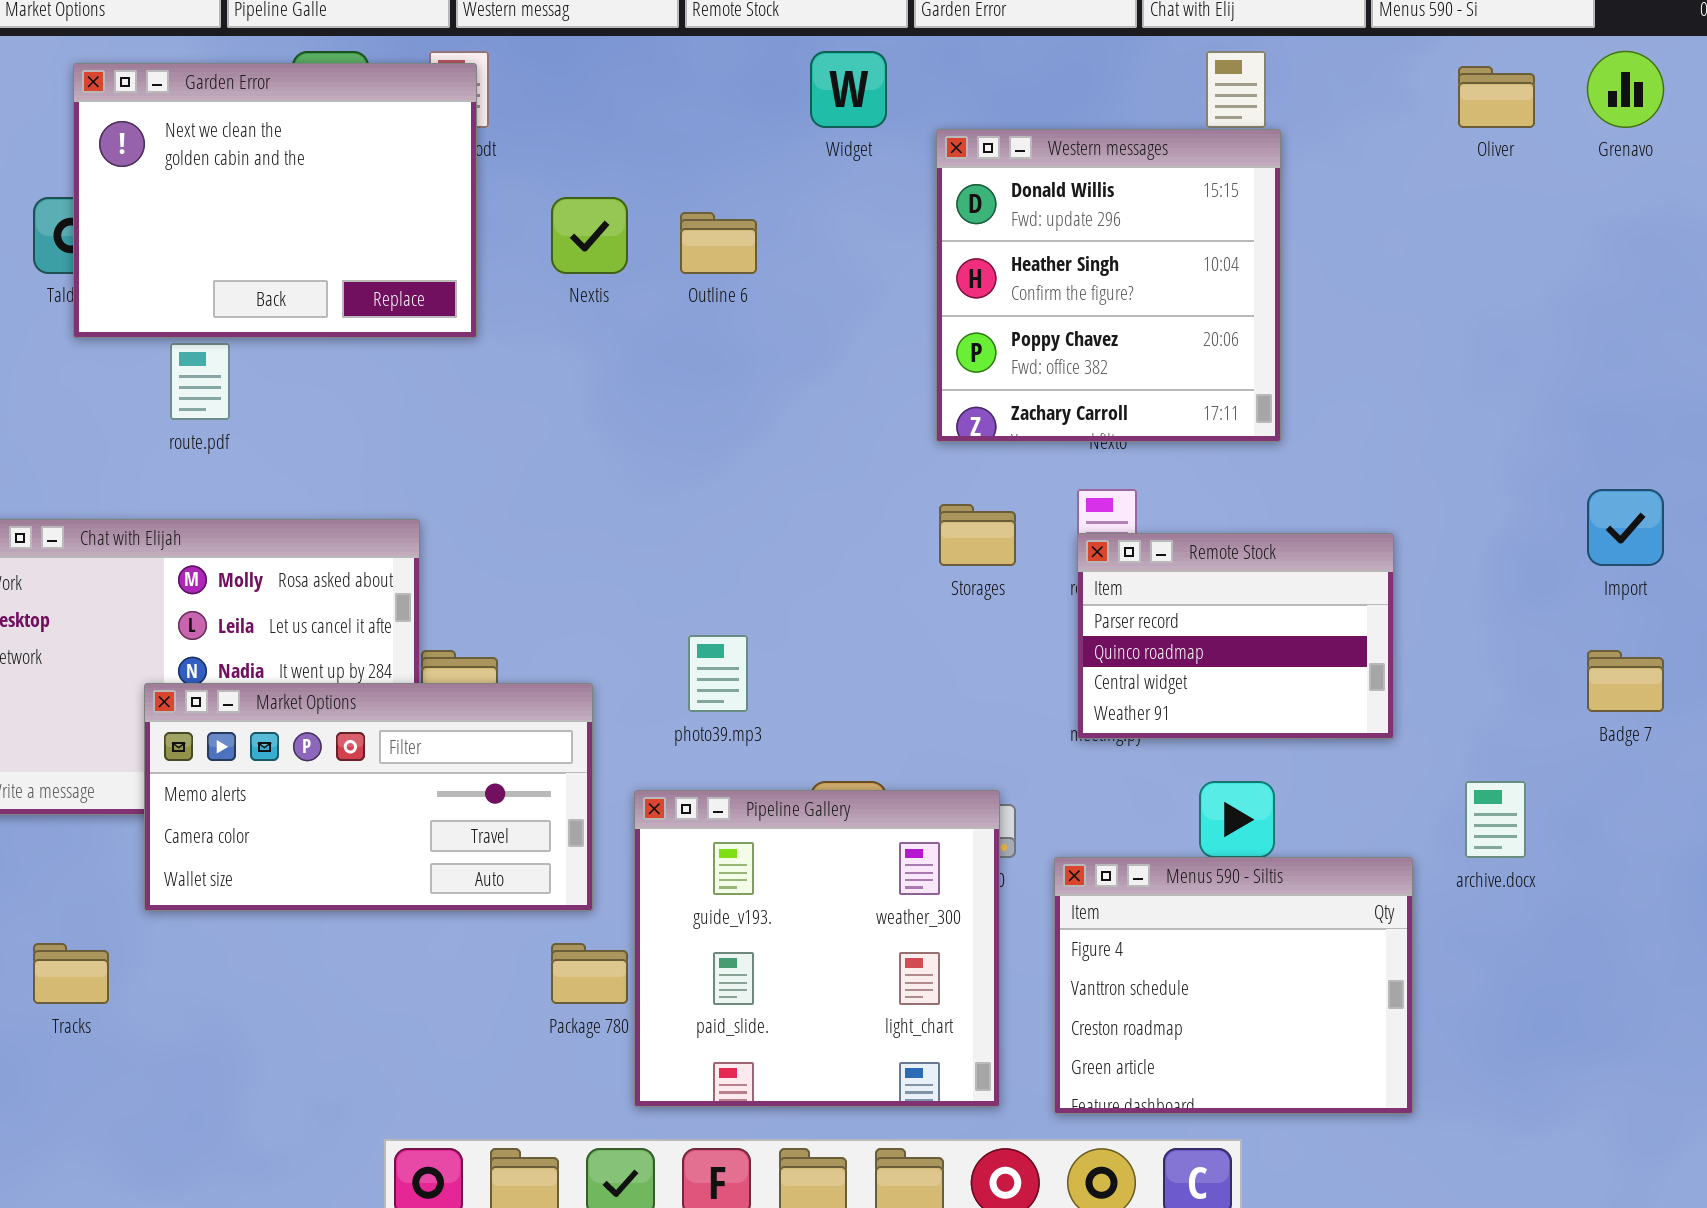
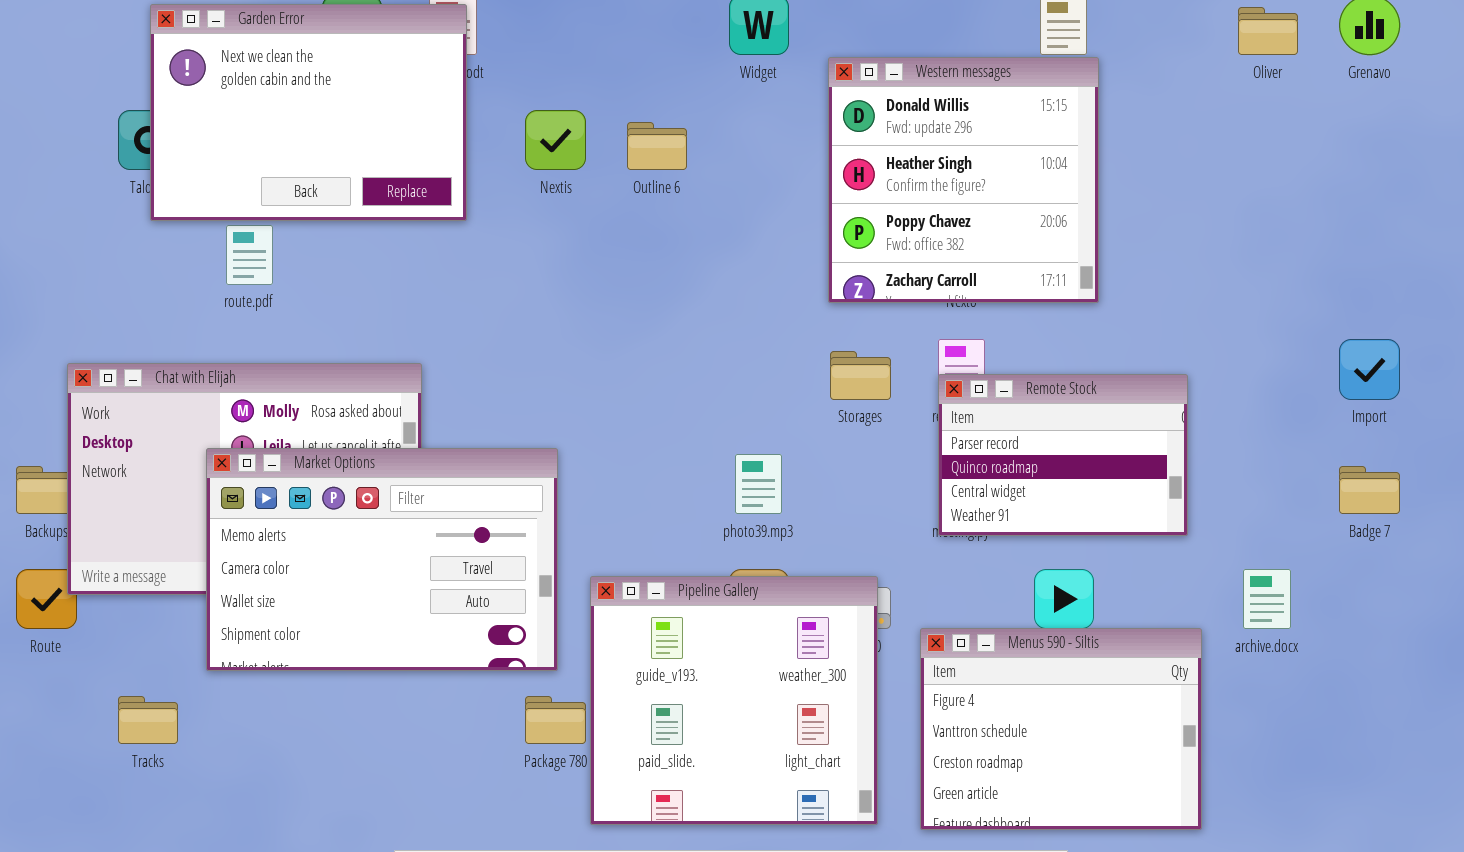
photo39.mp3: [688,635,748,712] -> [735,454,782,514], moved
Market Options: [144,683,593,911] -> [206,448,558,671], resized

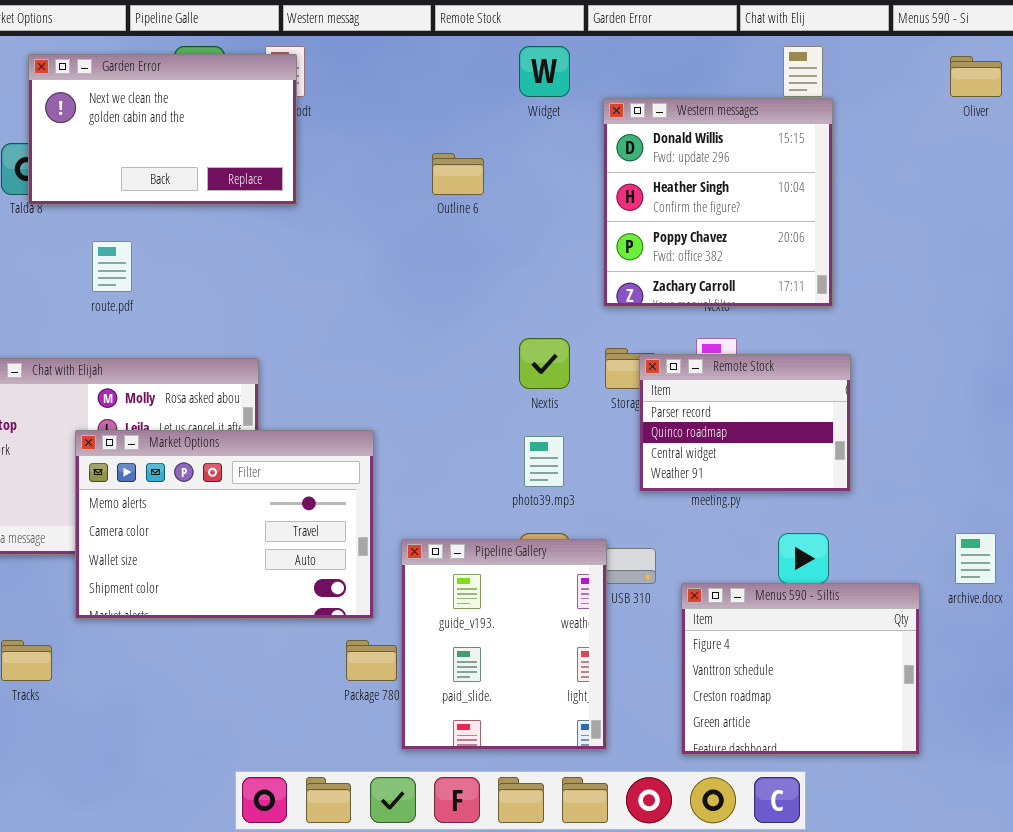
Garden Error: [150,4,467,221] -> [28,54,297,205], resized
Nextis: [525,110,586,170] -> [519,338,570,389], moved
Remote Stock: [938,374,1188,536] -> [639,354,851,492], moved
Pipeline Gallery: [590,576,878,825] -> [401,539,607,750], resized

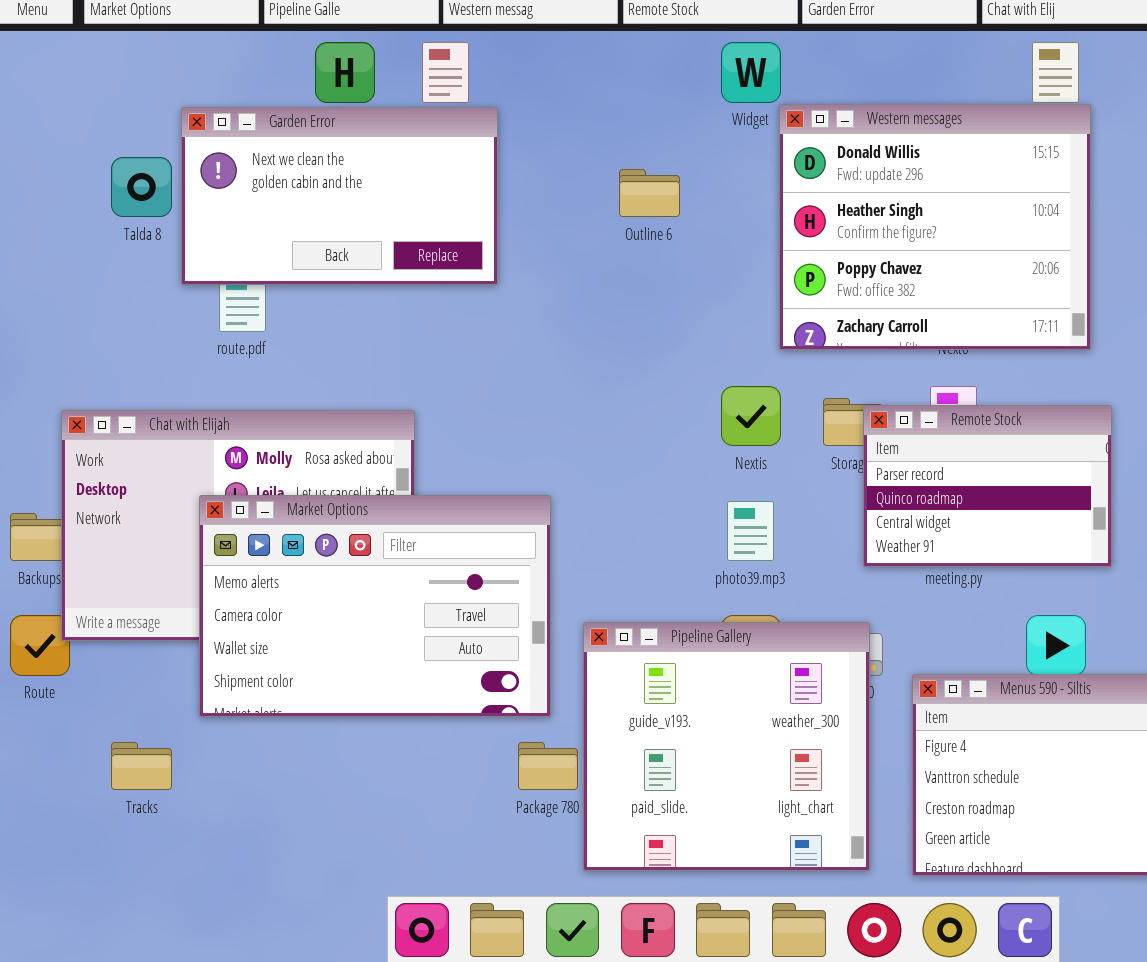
Garden Error: [28,54,297,205] -> [181,107,498,285], moved
Western messages: [603,98,833,307] -> [779,104,1091,350], resized
Pipeline Gallery: [401,539,607,750] -> [583,622,870,871], resized

